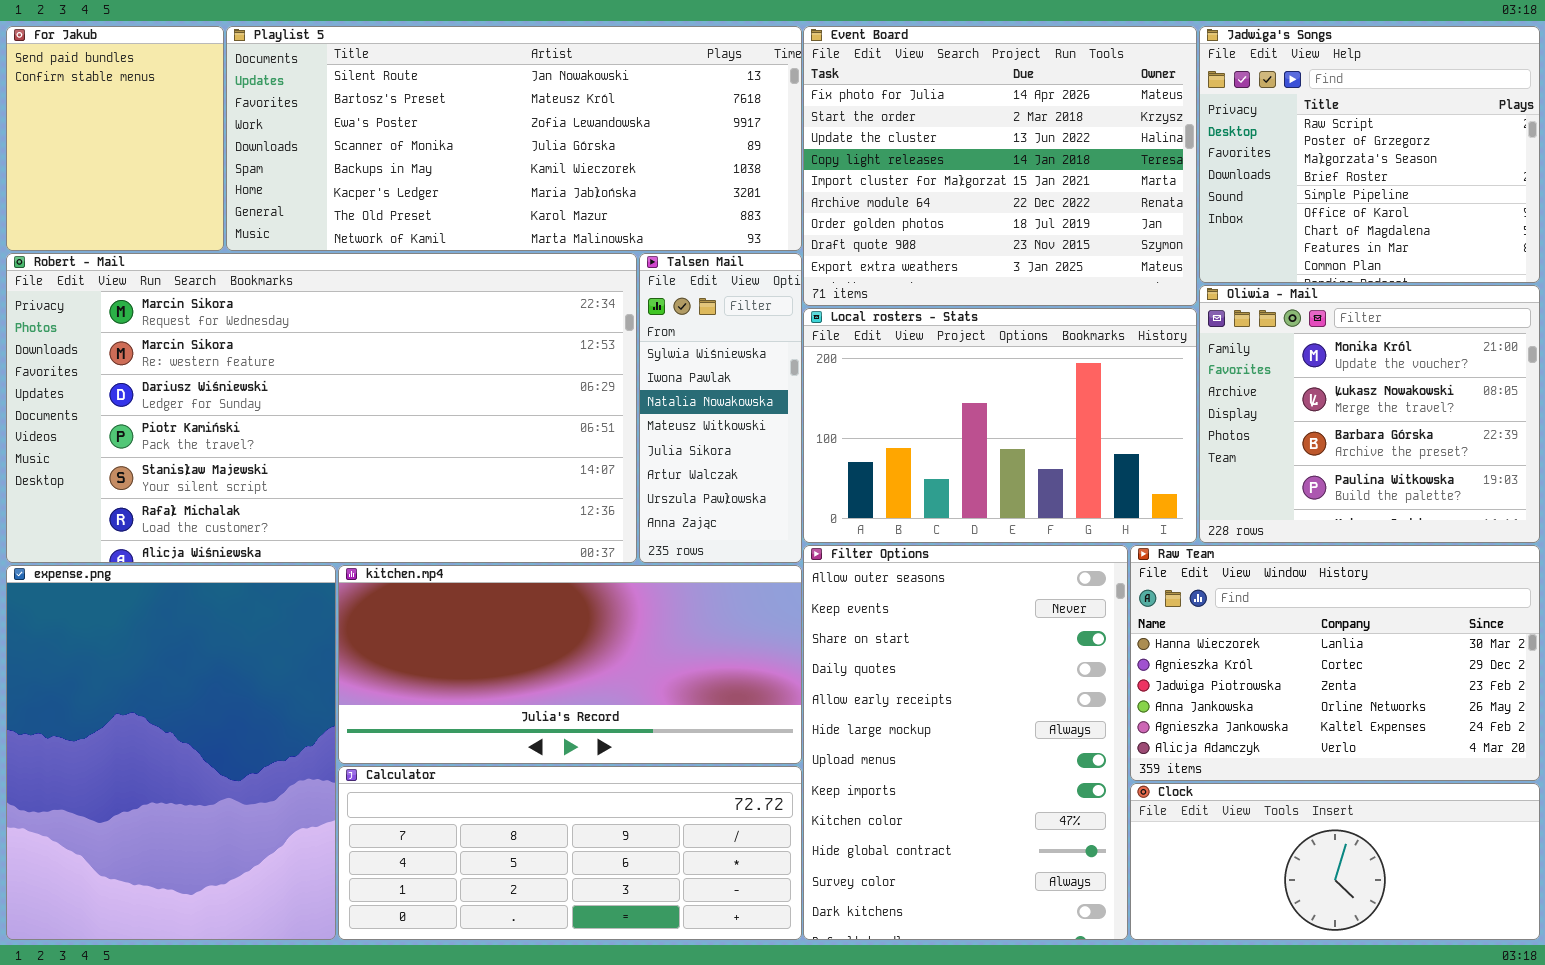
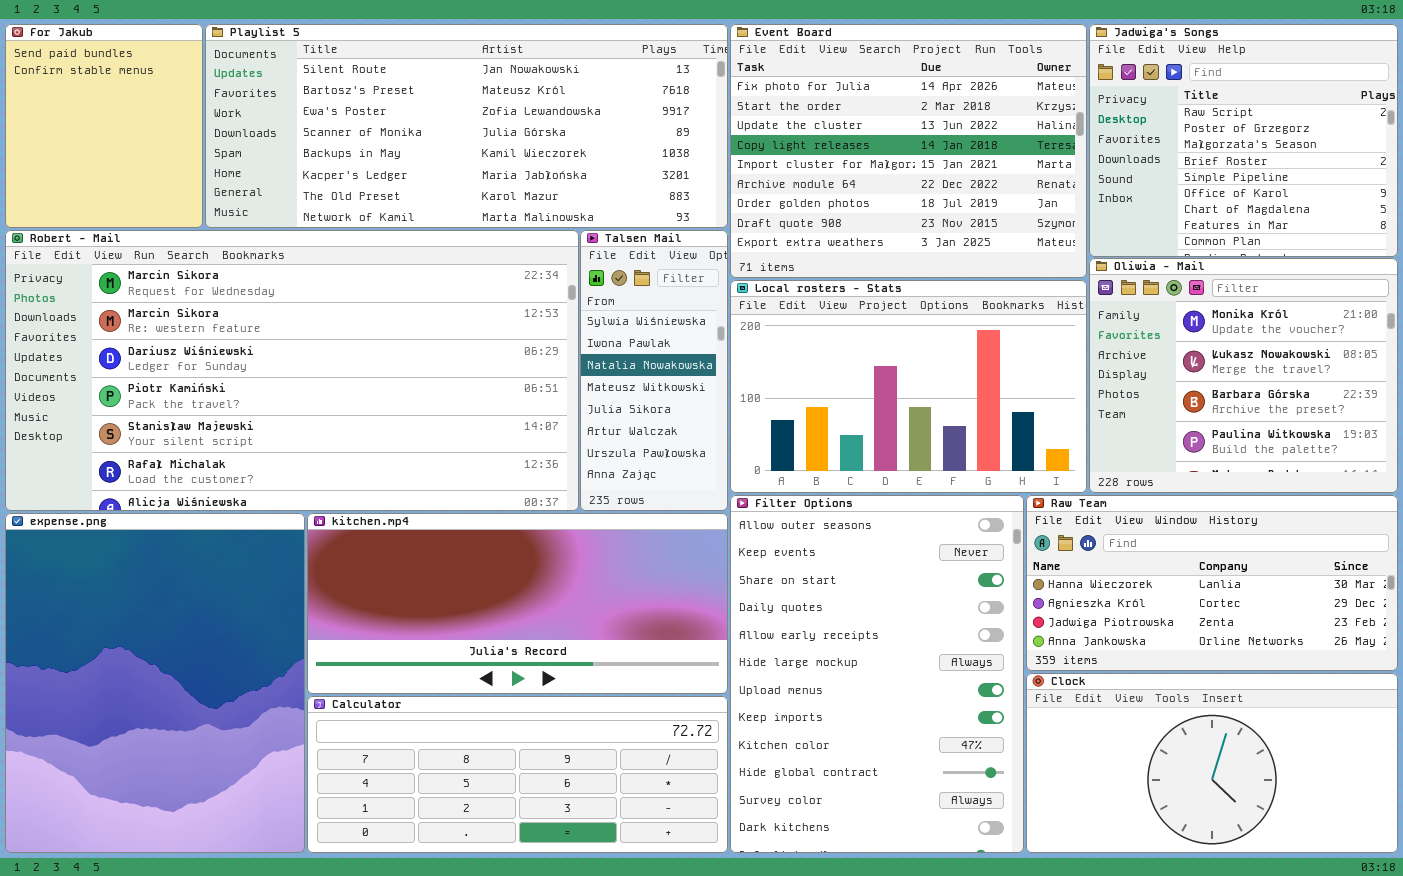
Raw Team: [1130,545,1540,781] -> [1026,495,1398,671], resized
Clock: [1130,783,1540,940] -> [1026,673,1398,853], resized

